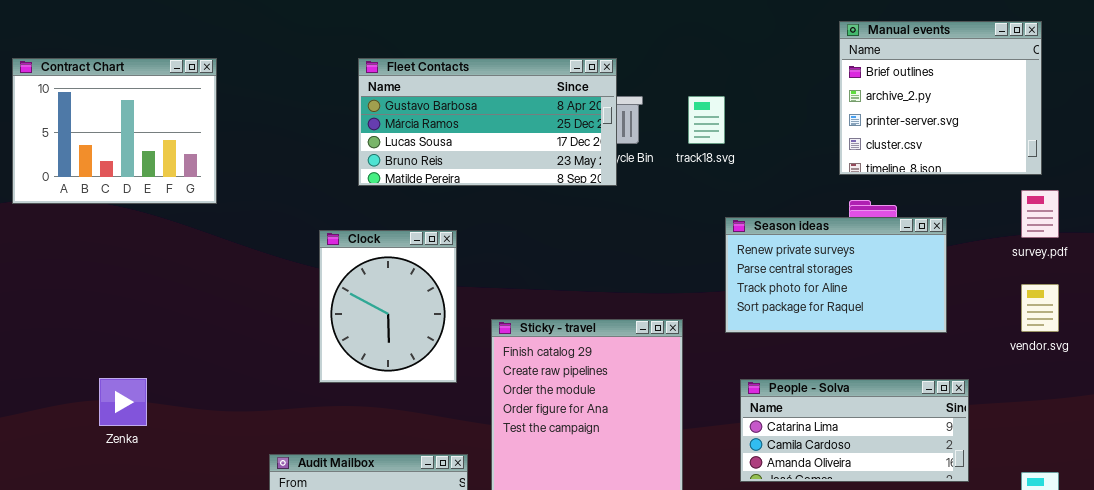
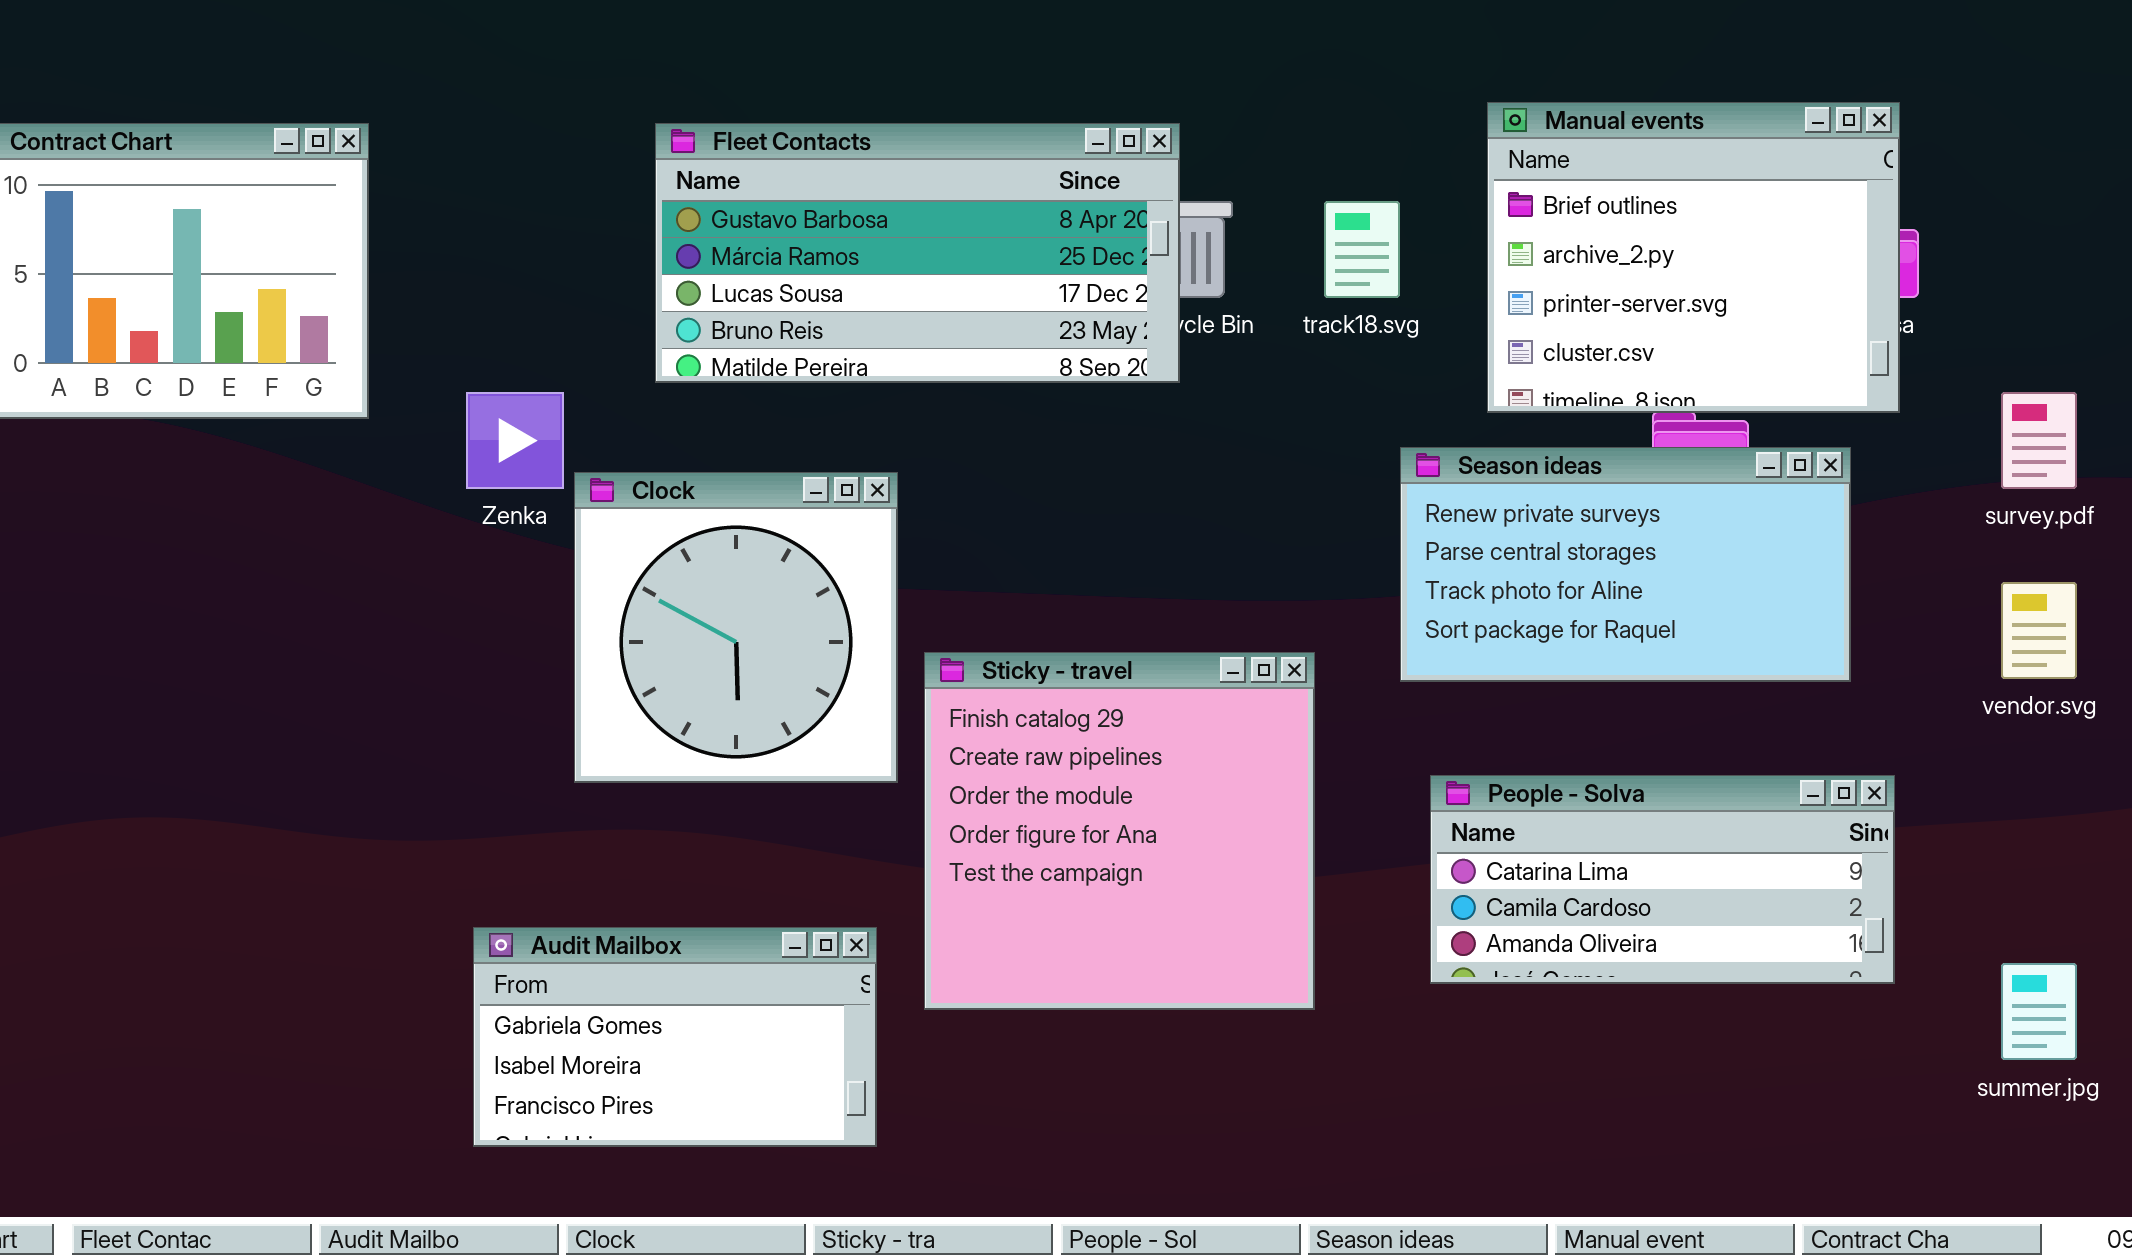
Manual events: [839,21,1042,175] -> [1487,102,1900,413], moved
Clock: [319,230,457,383] -> [574,472,898,783], resized
Zenka: [99,378,147,426] -> [466,392,564,489], moved

